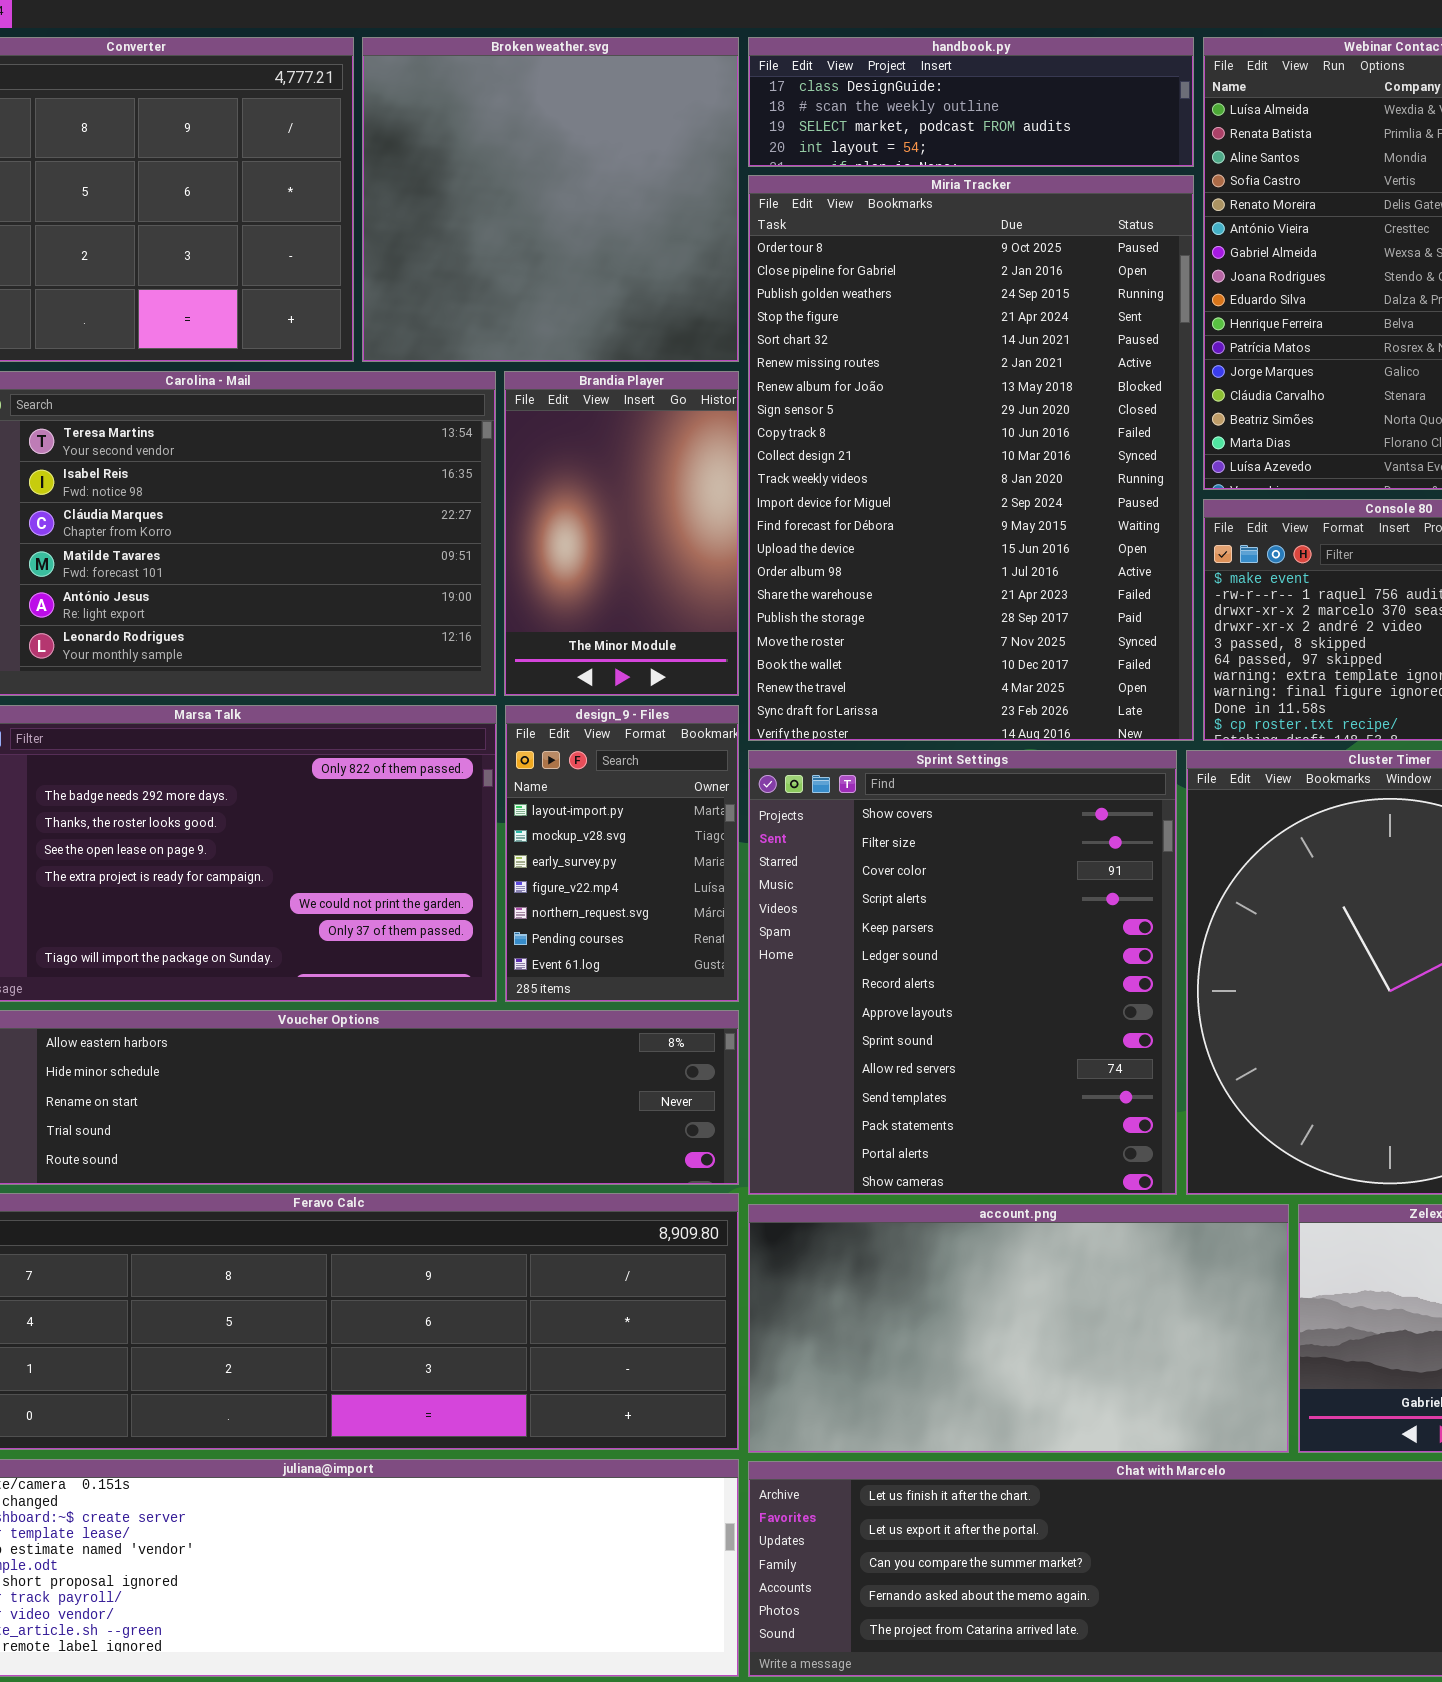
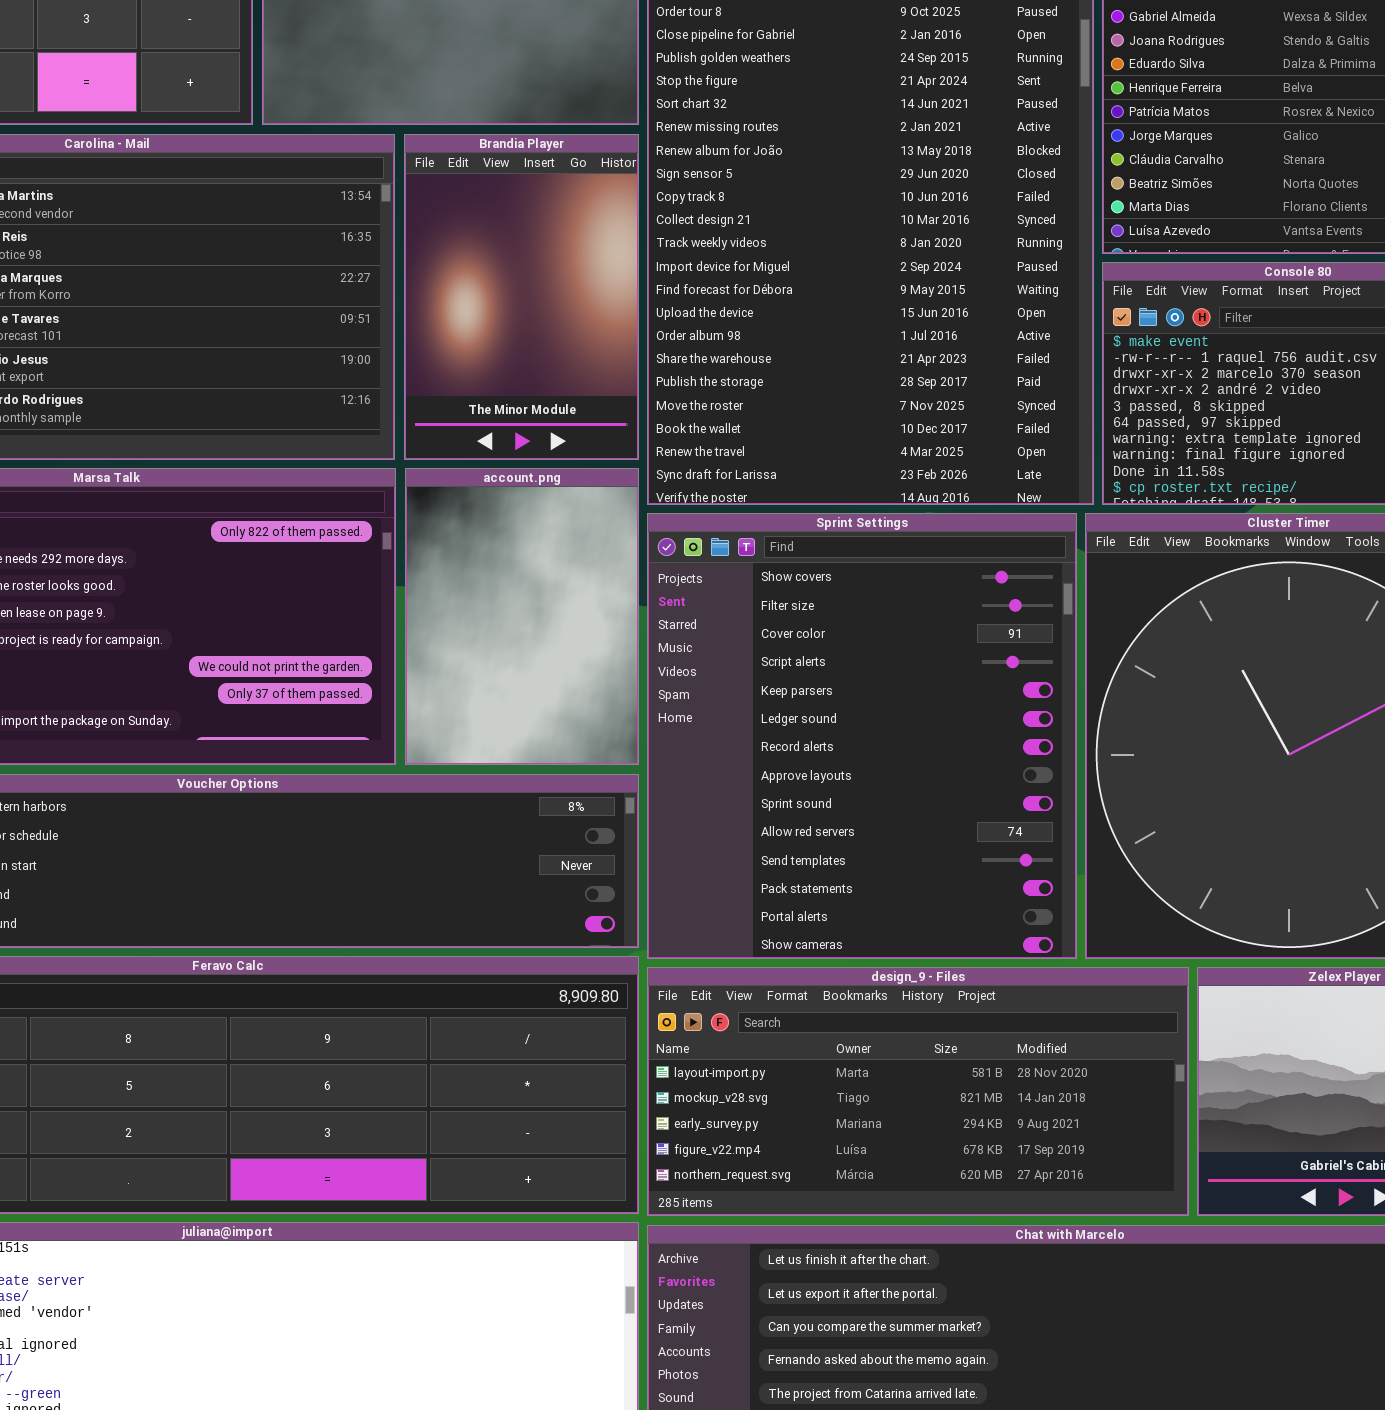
design_9 - Files: [505,705,739,1002] -> [647,967,1189,1216], moved, resized
account.png: [748,1204,1289,1453] -> [405,468,639,765], moved, resized

